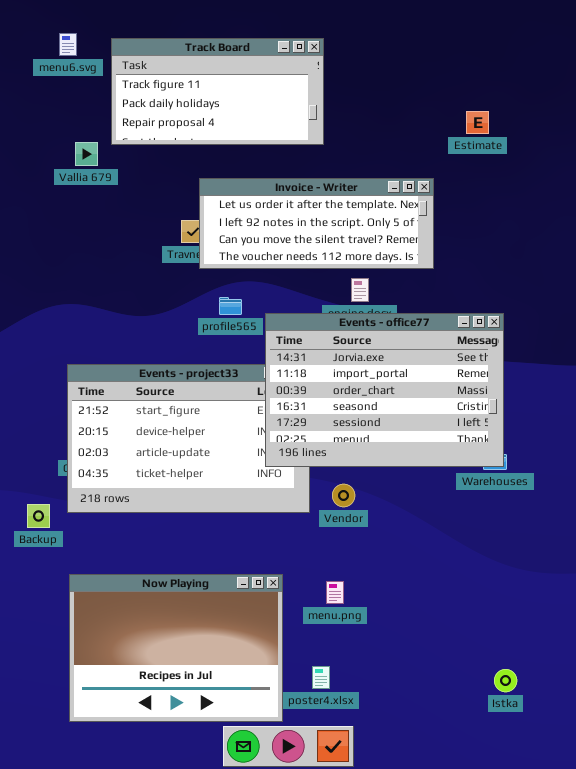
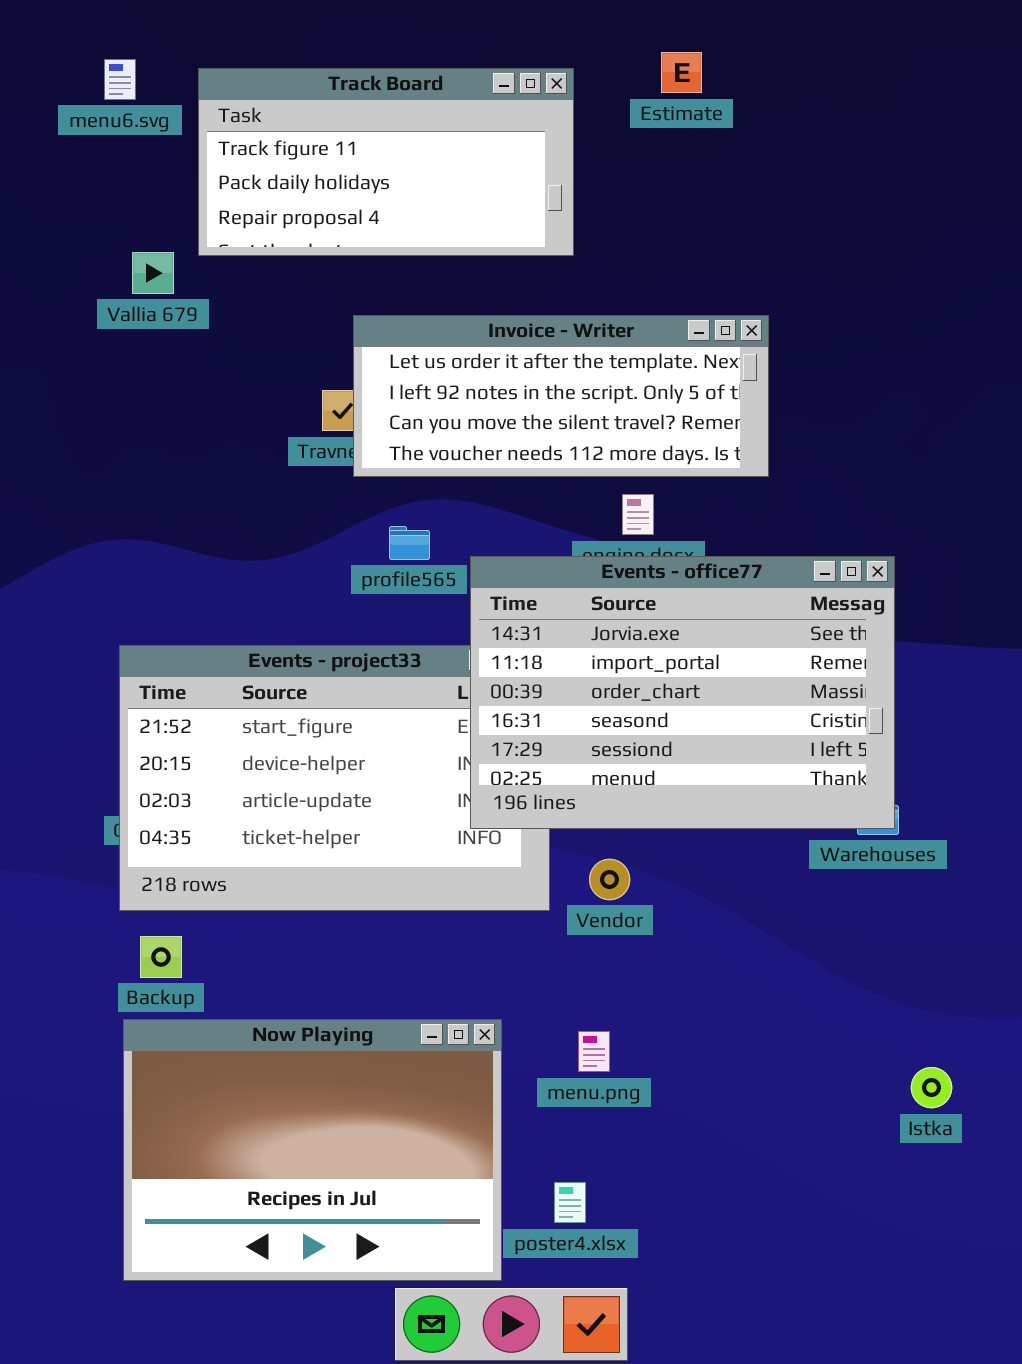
Estimate: [466,111,489,134] -> [661,52,702,93], moved
Backup: [27,504,50,528] -> [140,936,182,978], moved
Istka: [494,669,517,692] -> [911,1067,952,1108], moved

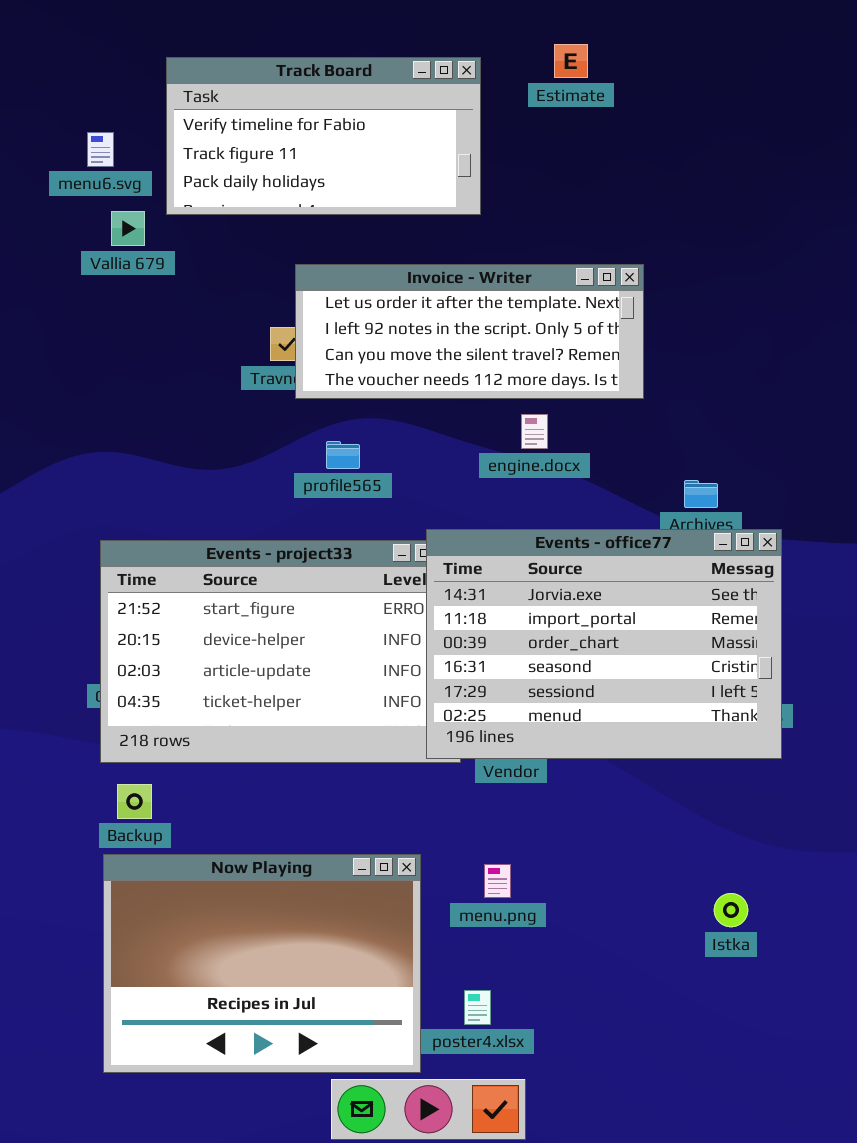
menu6.svg: [104,59,136,100] -> [87,132,114,167], moved
Track Board: [198,68,574,256] -> [166,57,481,215], scrolled up 1 row
Events - office77: [470,556,895,829] -> [426,529,782,759], moved
Istka: [911,1067,952,1108] -> [714,893,748,927], moved

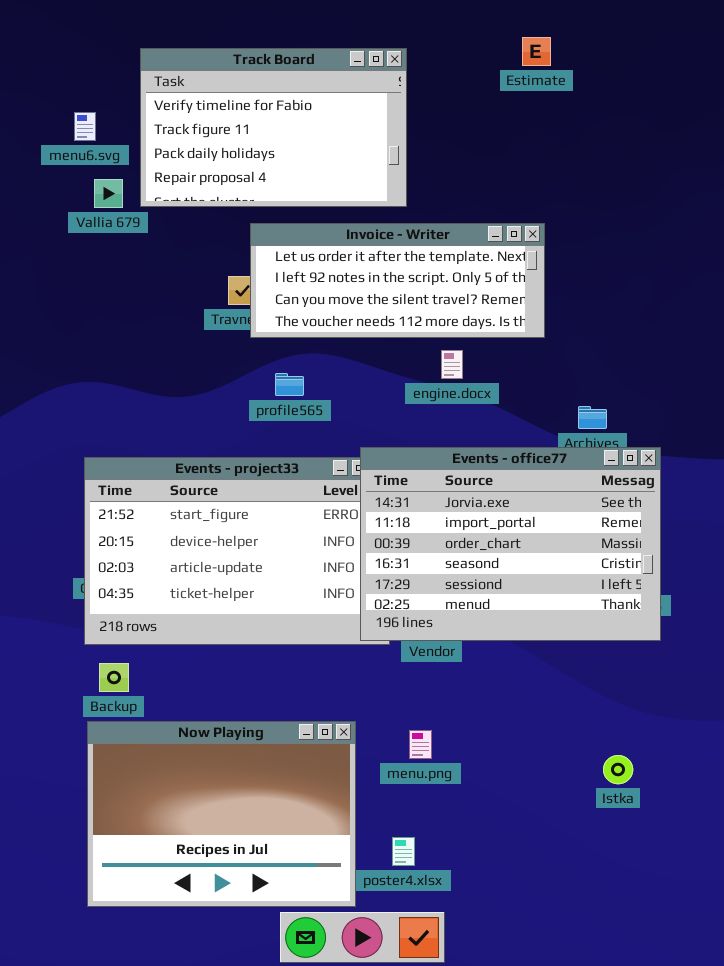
Estimate: [554,44,588,78] -> [522,37,551,66], moved
Track Board: [166,57,481,215] -> [140,48,407,207], resized

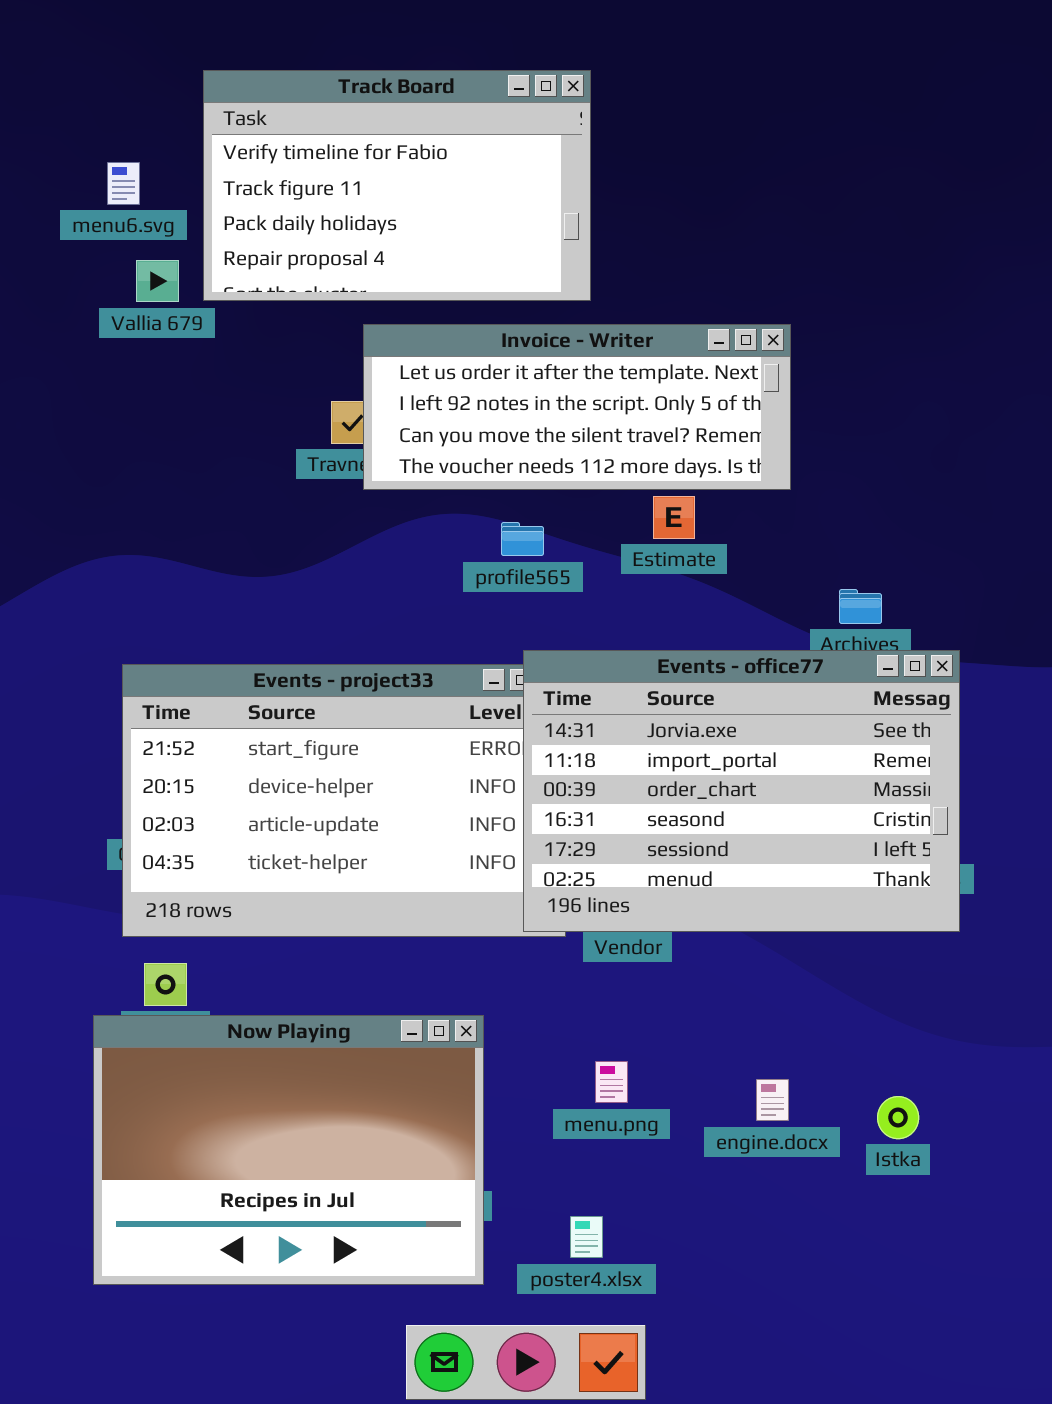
Estimate: [522,37,551,66] -> [653,496,695,539], moved
engine.docx: [441,350,463,379] -> [756,1079,789,1121], moved
profile565: [275,373,304,396] -> [501,522,544,556], moved
Now Playing: [87,721,356,907] -> [93,1015,484,1285], moved

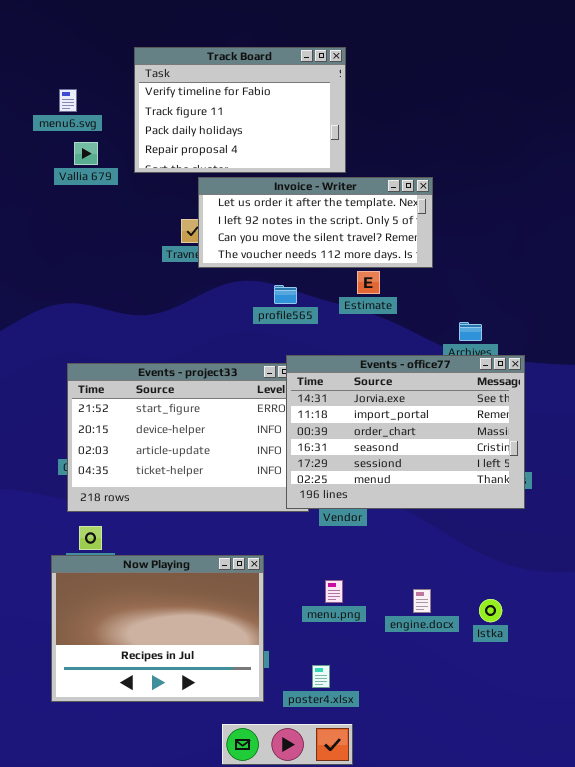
Track Board: [203,70,591,301] -> [134,47,346,173], moved

